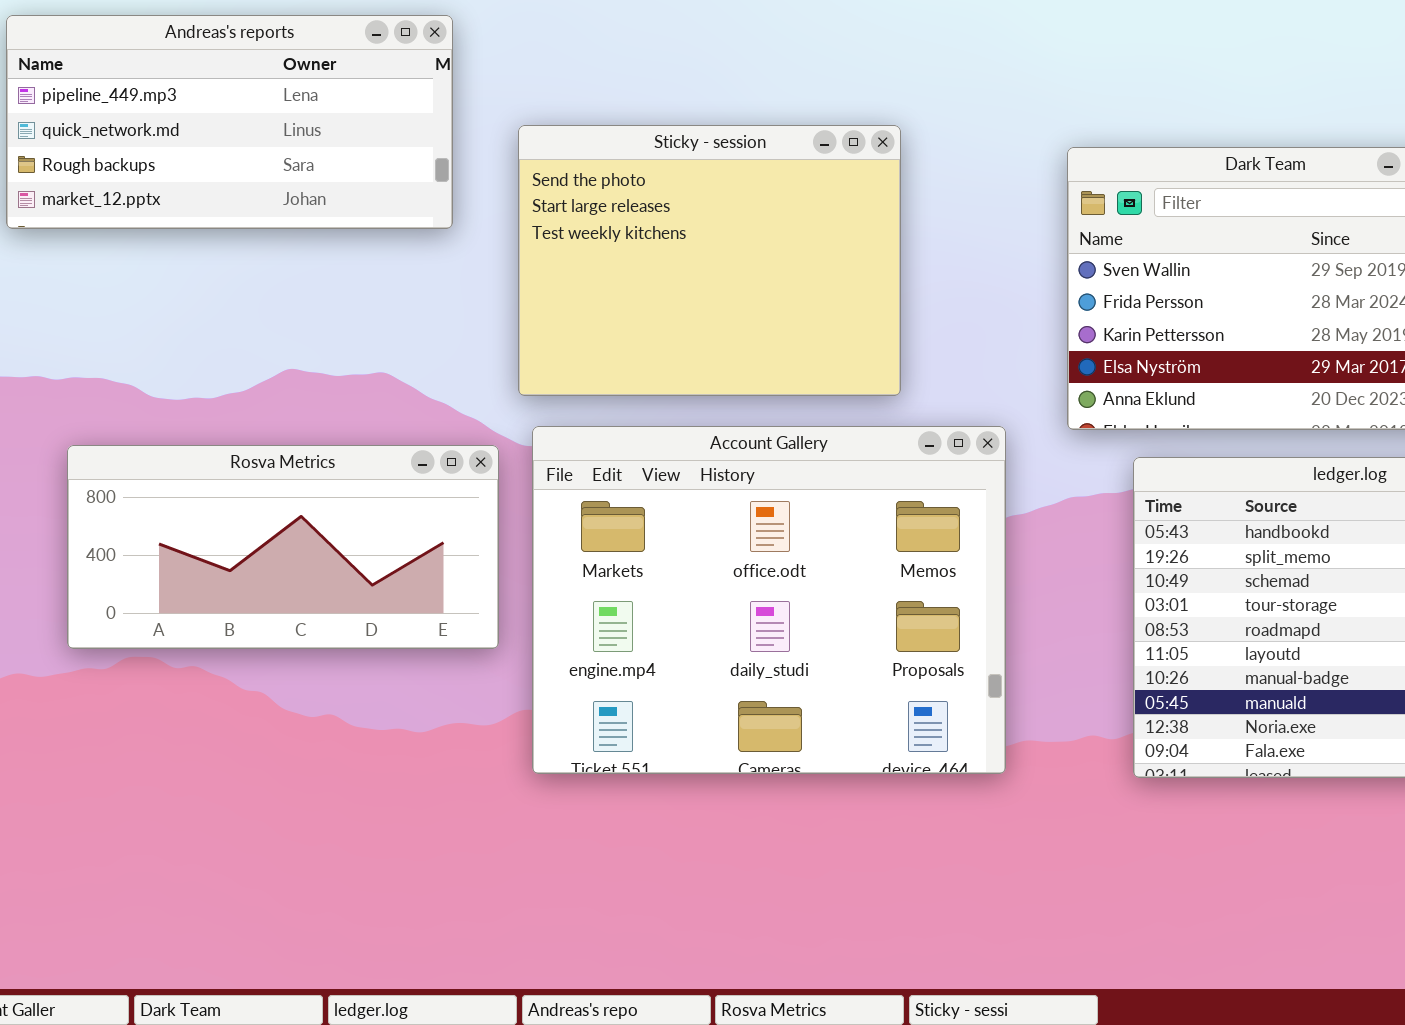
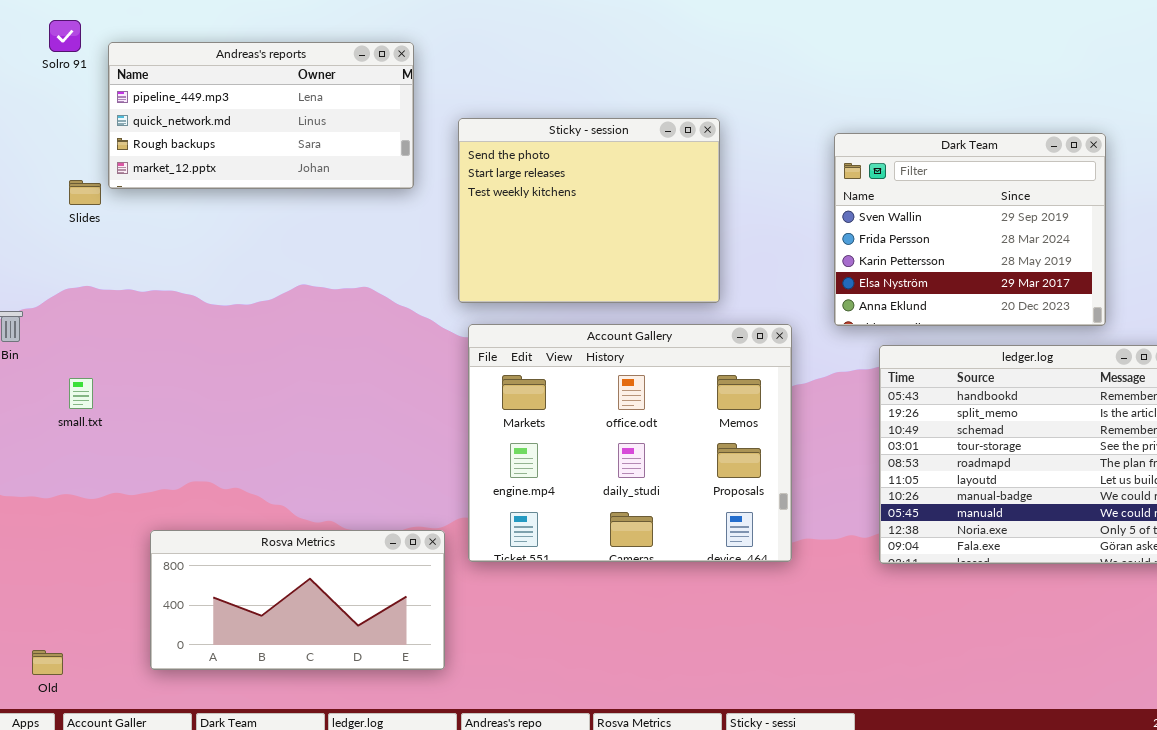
Rosva Metrics: [67,445,499,649] -> [150,530,445,670], moved

